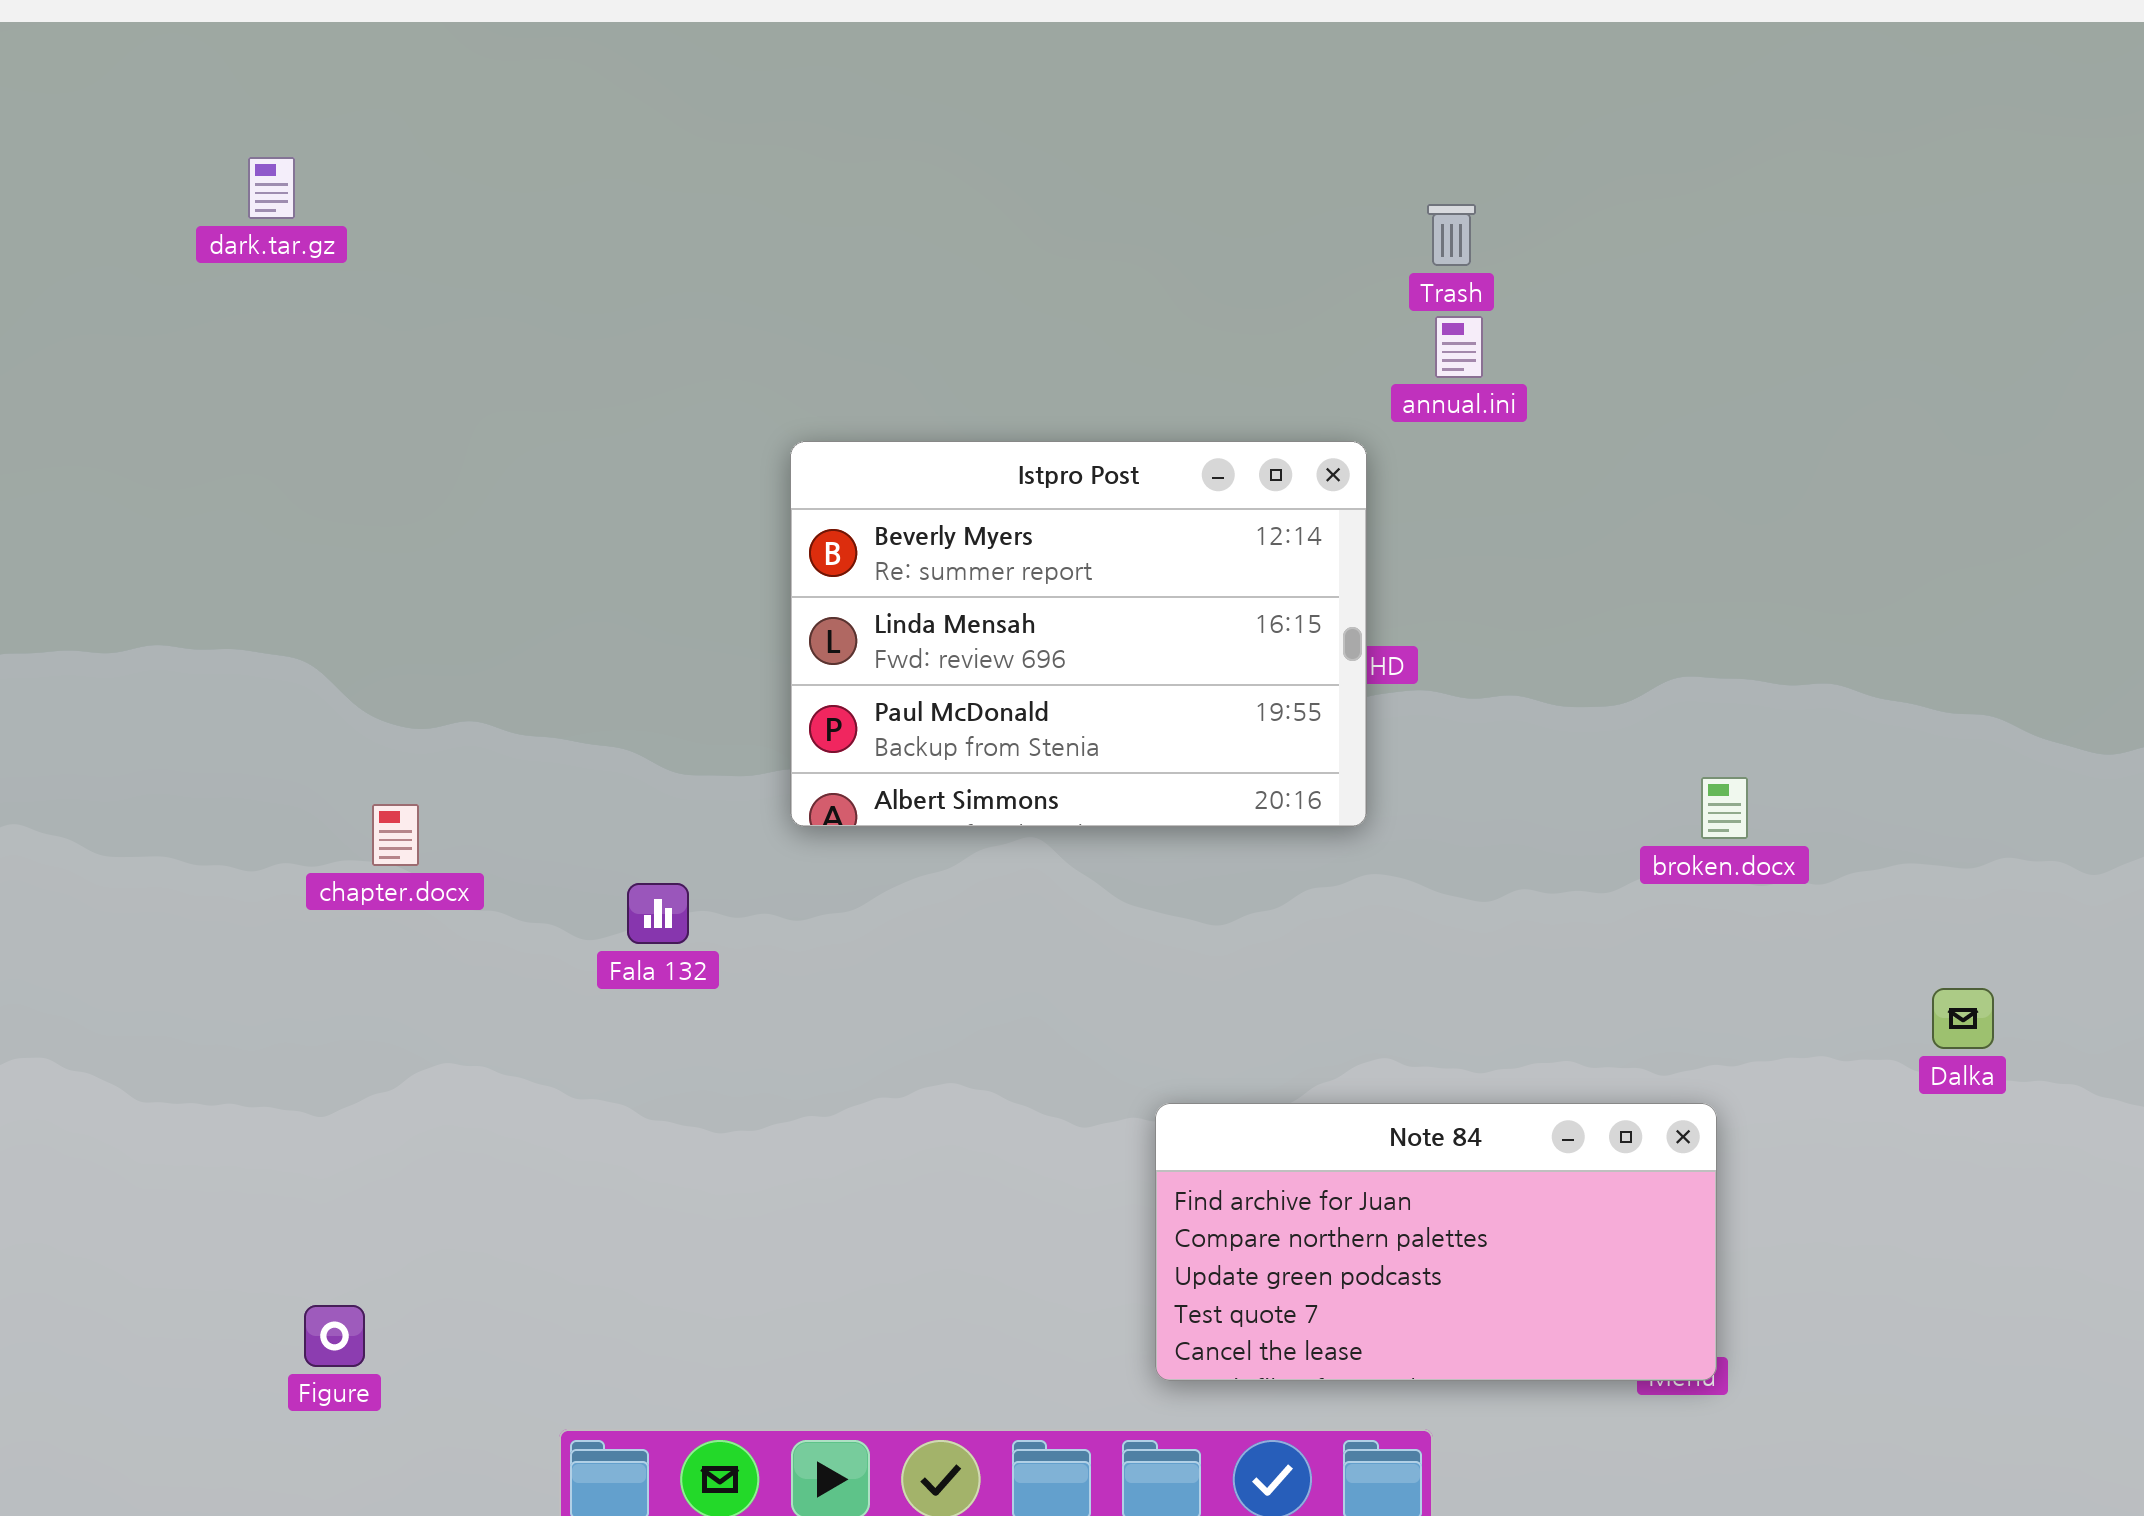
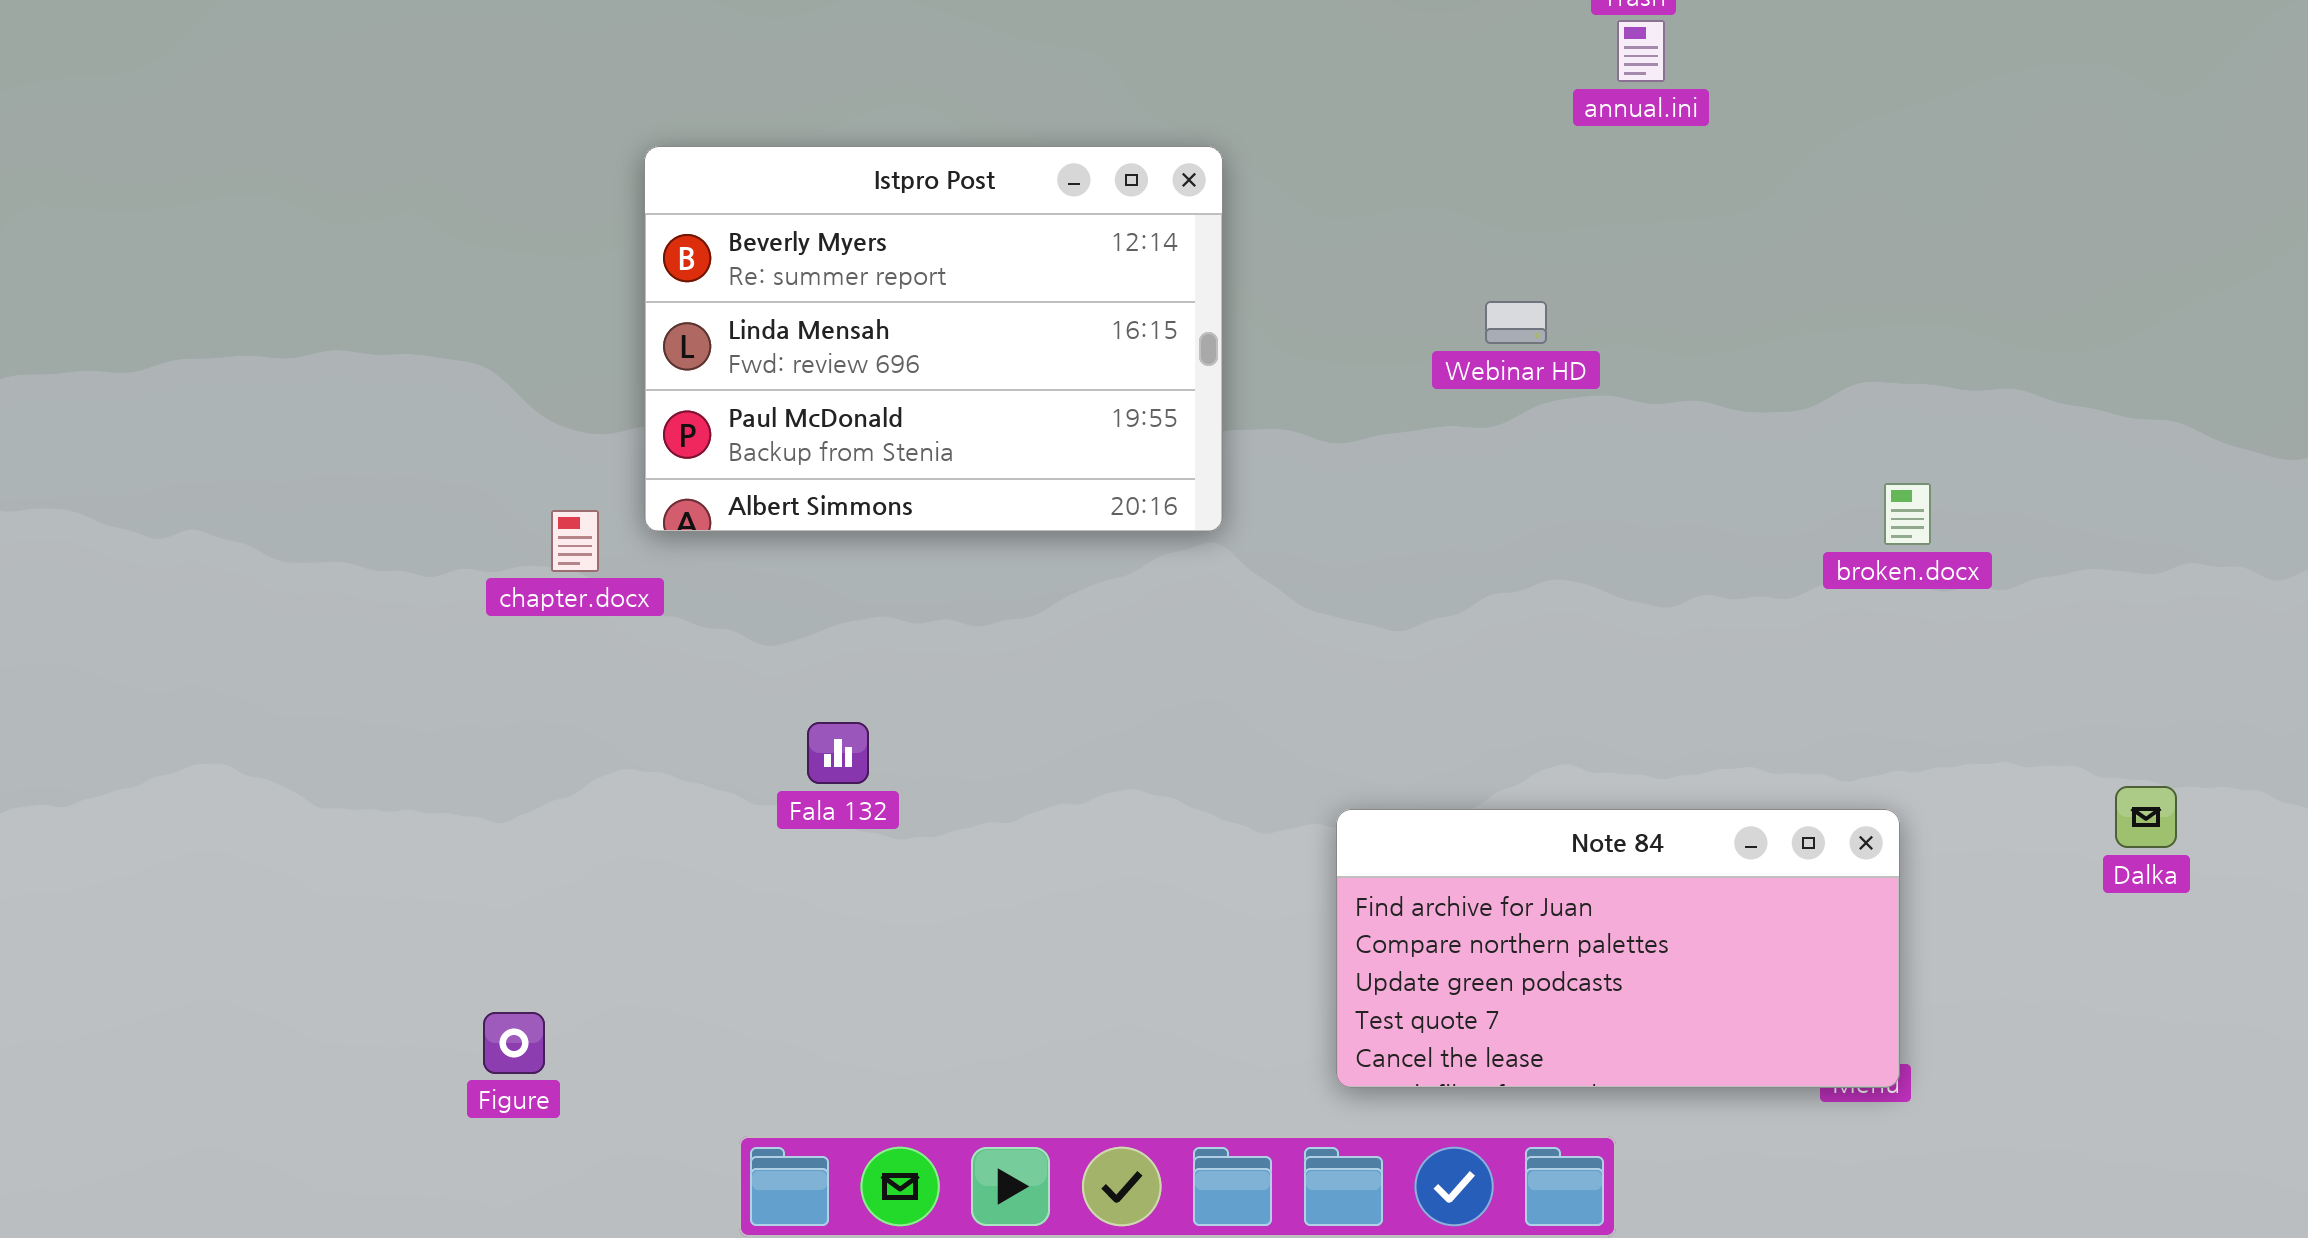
Istpro Post: [790,441,1367,827] -> [644,146,1223,532], moved
Fala 132: [627,883,689,944] -> [807,722,869,784], moved
Dalka: [1932,988,1994,1049] -> [2115,786,2177,848], moved

